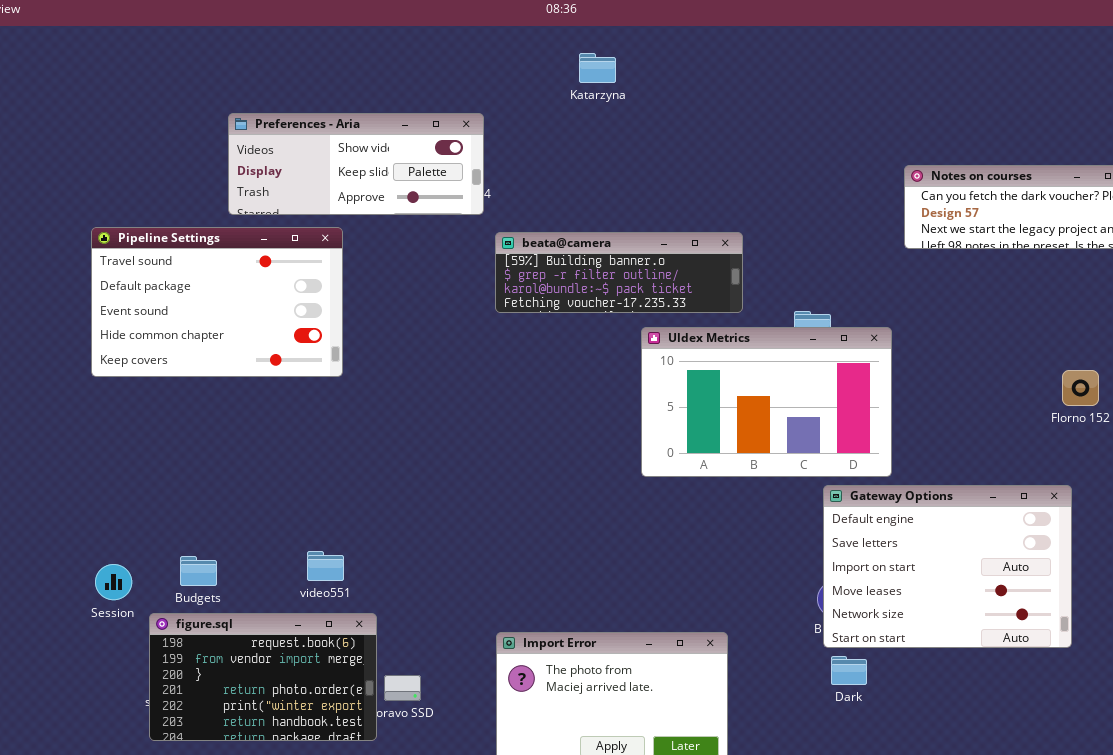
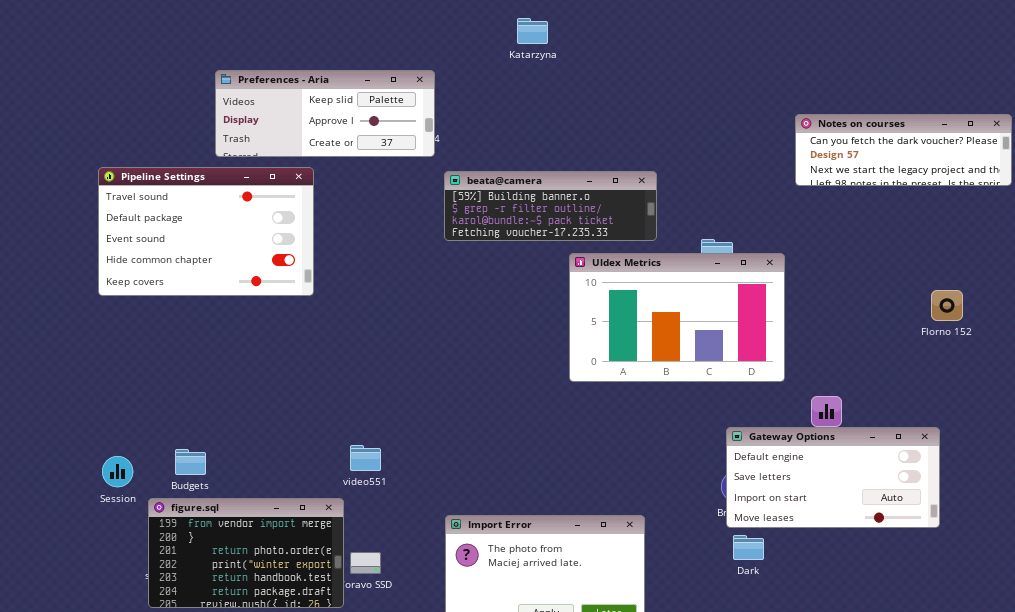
Preferences - Aria: [228,113,484,215] -> [215,70,435,157], scrolled down 1 row
Gateway Options: [823,485,1072,648] -> [726,427,940,528], resized
video551: [307,551,344,581] -> [350,445,381,471], moved
figure.sql: [149,613,377,741] -> [148,498,344,608], scrolled down 1 row

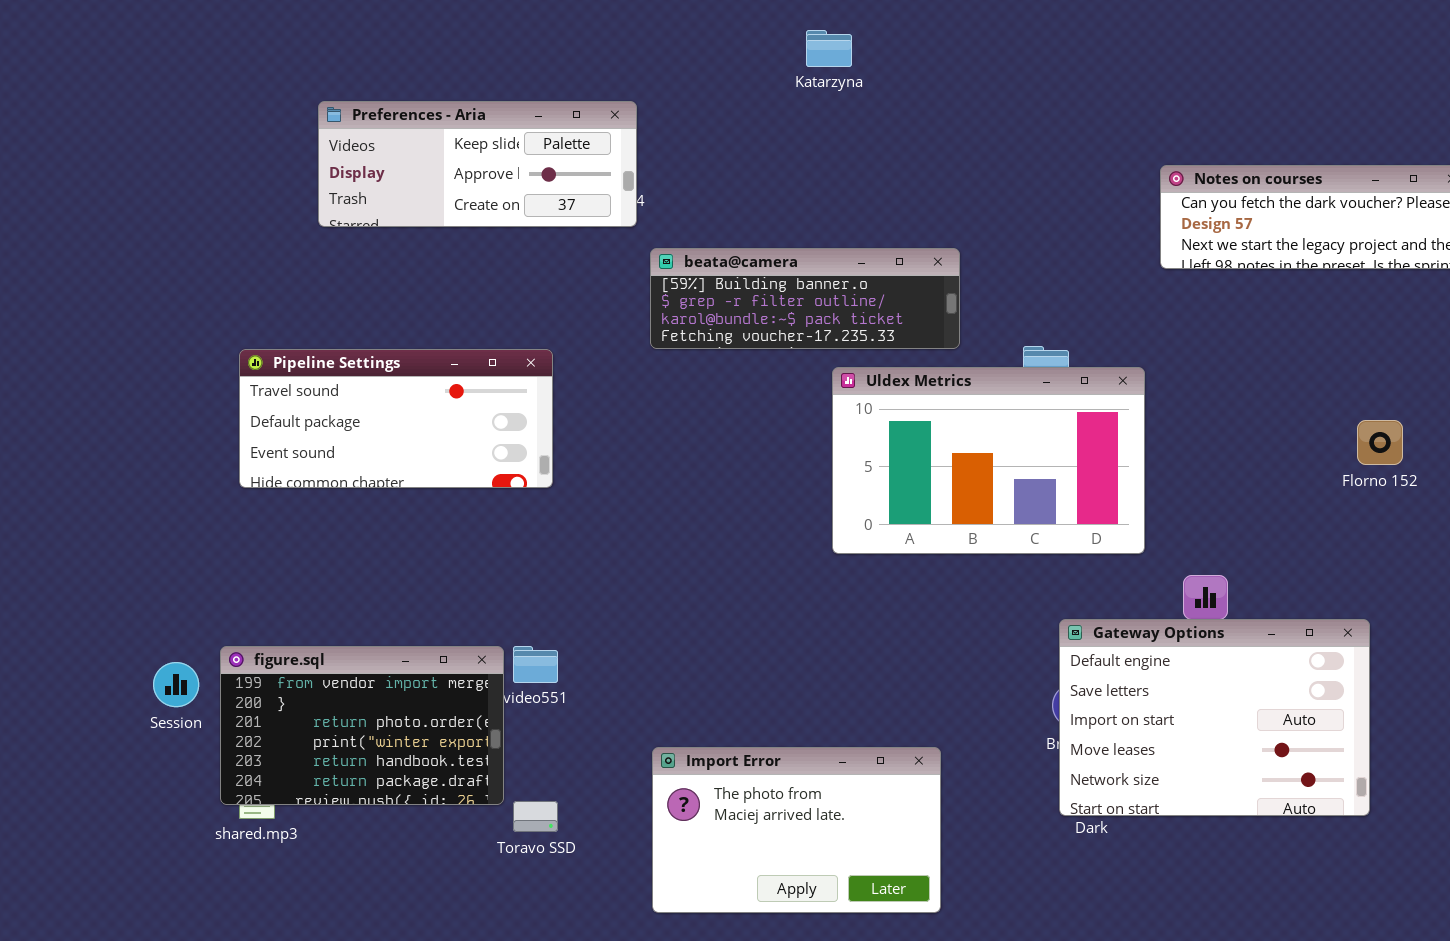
Katarzyna: [517,18,548,44] -> [806,30,852,67], moved
Pipeline Settings: [98,167,314,296] -> [239,349,553,488], moved, resized
Gateway Options: [726,427,940,528] -> [1059,619,1370,816], resized
figure.sql: [148,498,344,608] -> [220,646,504,805], moved

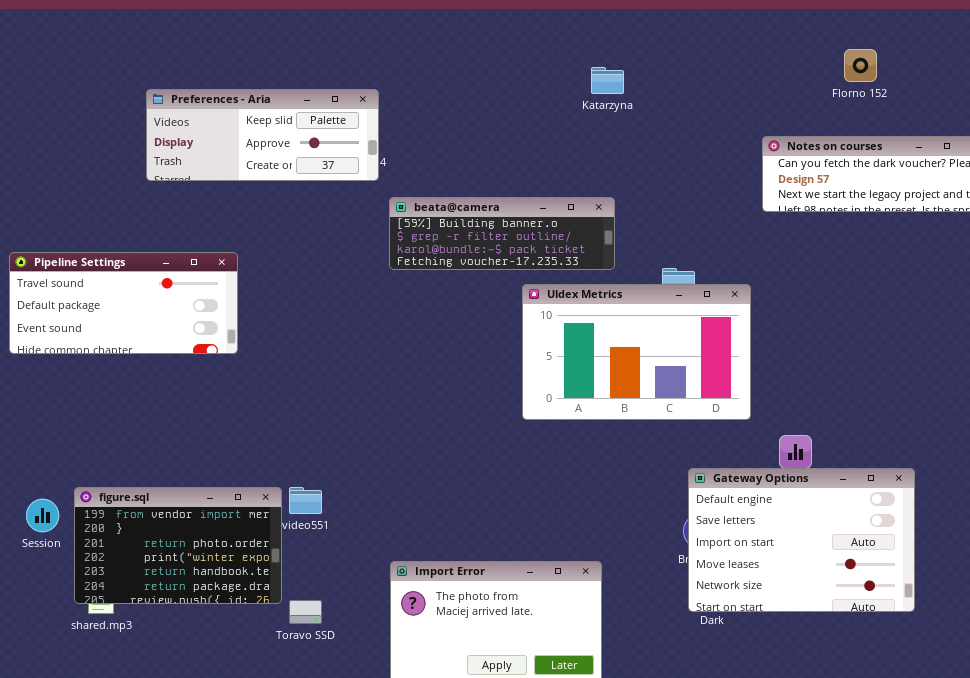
Katarzyna: [806,30,852,67] -> [591,67,624,94], moved
Pipeline Settings: [239,349,553,488] -> [9,252,238,354], moved
Florno 152: [1357,420,1403,465] -> [844,49,877,82], moved

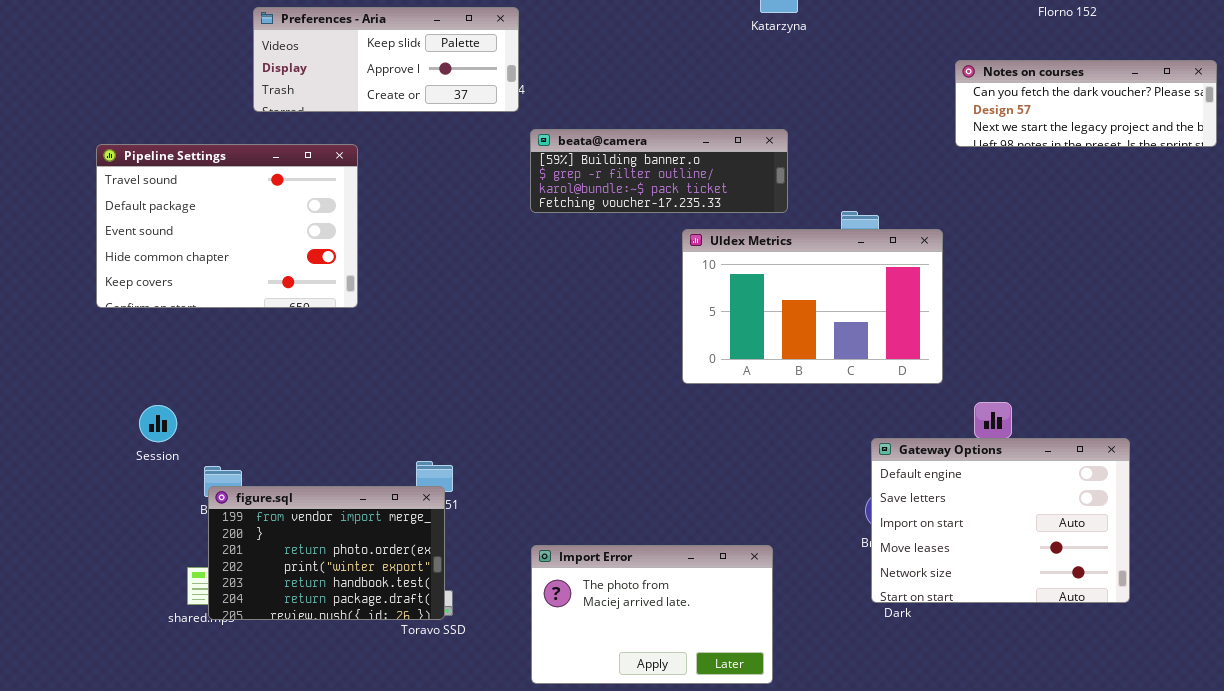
Pipeline Settings: [9,252,238,354] -> [96,144,358,308], resized
figure.sql: [74,487,282,604] -> [208,486,445,620], moved
Session: [26,499,59,532] -> [139,405,177,442], moved

